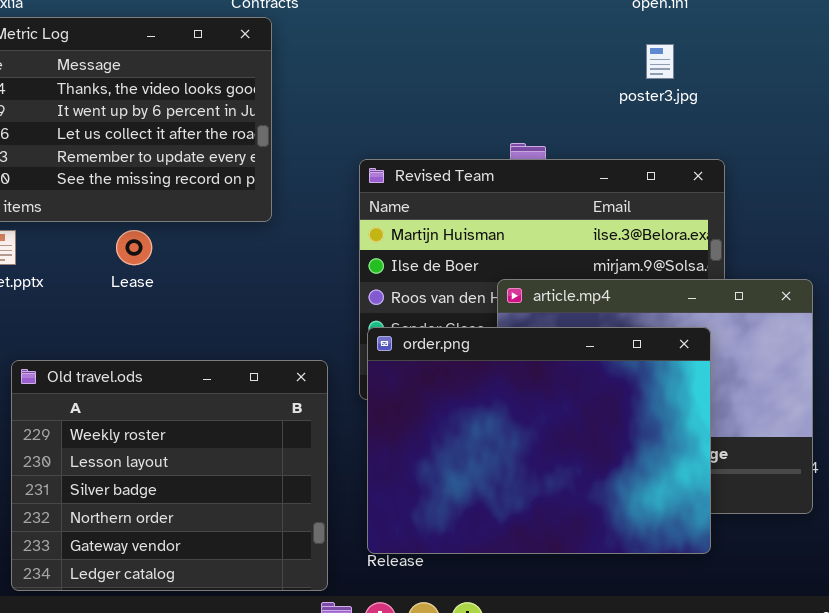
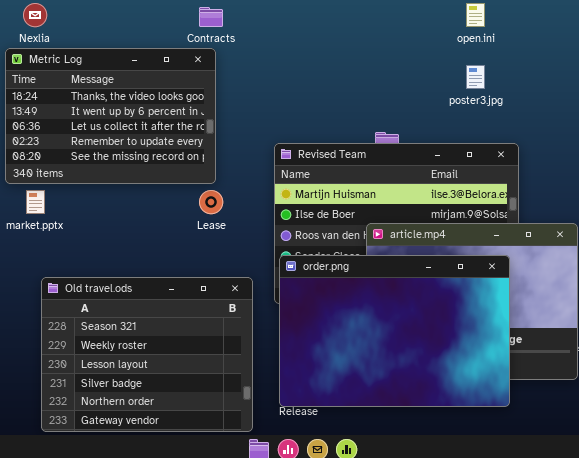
Lease: [116,230,152,265] -> [199,190,223,214], moved
Old travel.ods: [11,360,328,591] -> [41,277,253,432], scrolled up 1 row

